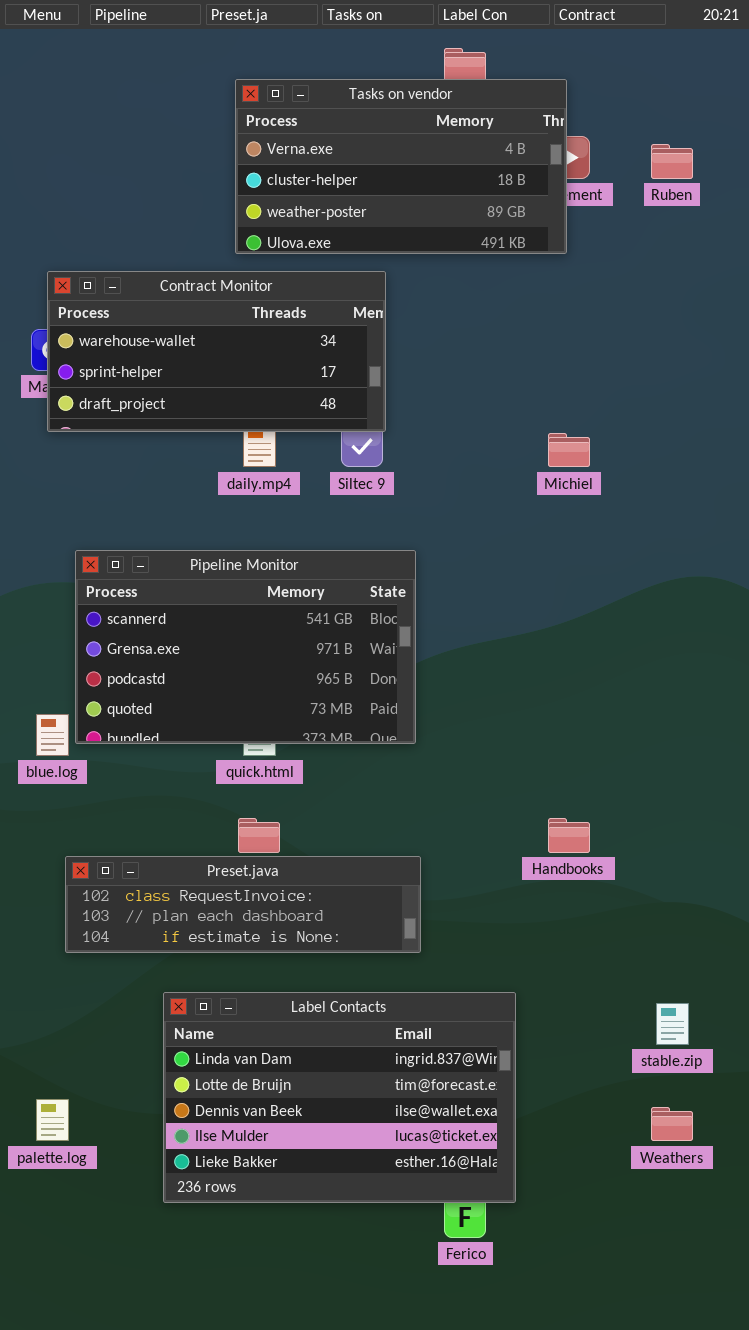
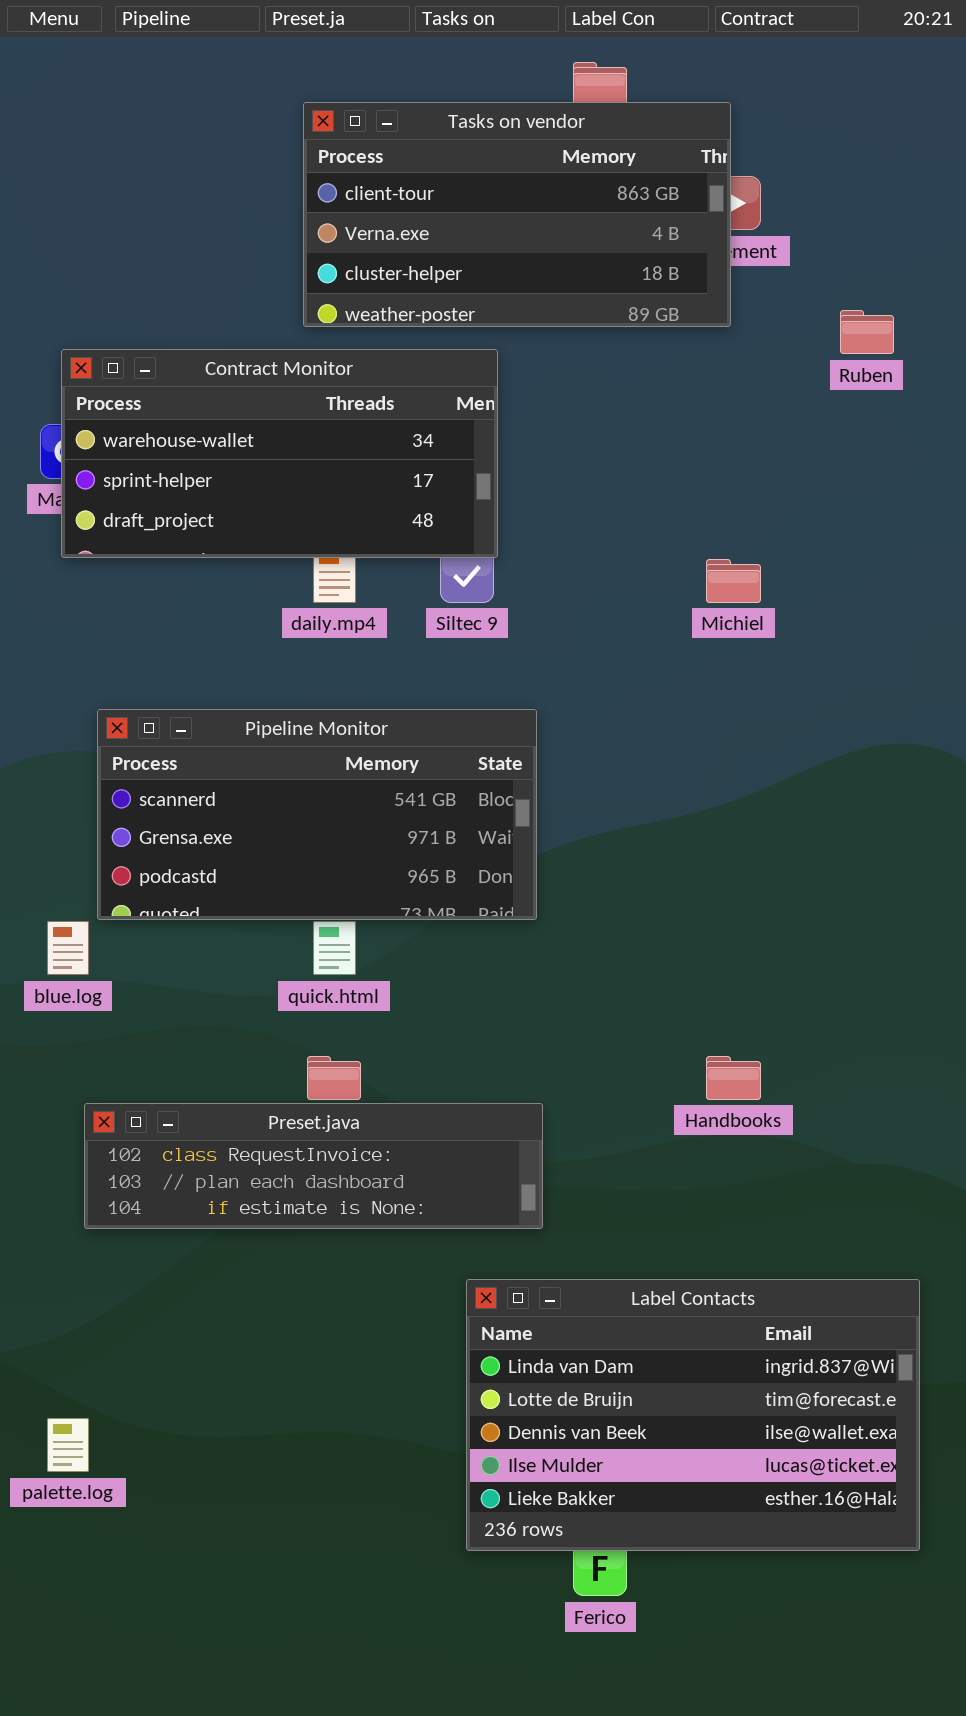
Tasks on vendor: [235,79,567,254] -> [303,102,731,327], scrolled up 1 row
Ruben: [651,144,693,179] -> [840,310,894,354], moved
Pipeline Monitor: [75,550,416,744] -> [97,709,537,920], resized
Label Contacts: [163,992,516,1203] -> [466,1279,920,1551], moved

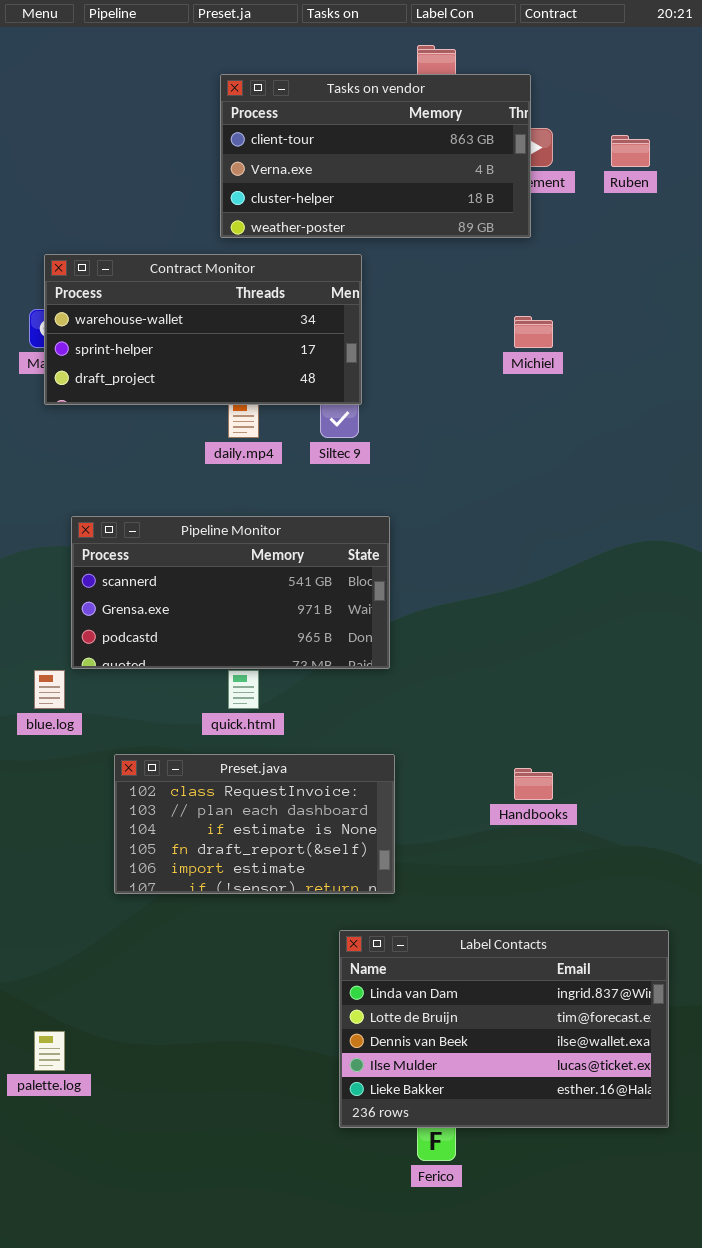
Ruben: [840,310,894,354] -> [611,135,650,167], moved
Michiel: [706,559,761,603] -> [514,316,553,348], moved
Preset.java: [84,1103,543,1229] -> [114,754,395,894], resized

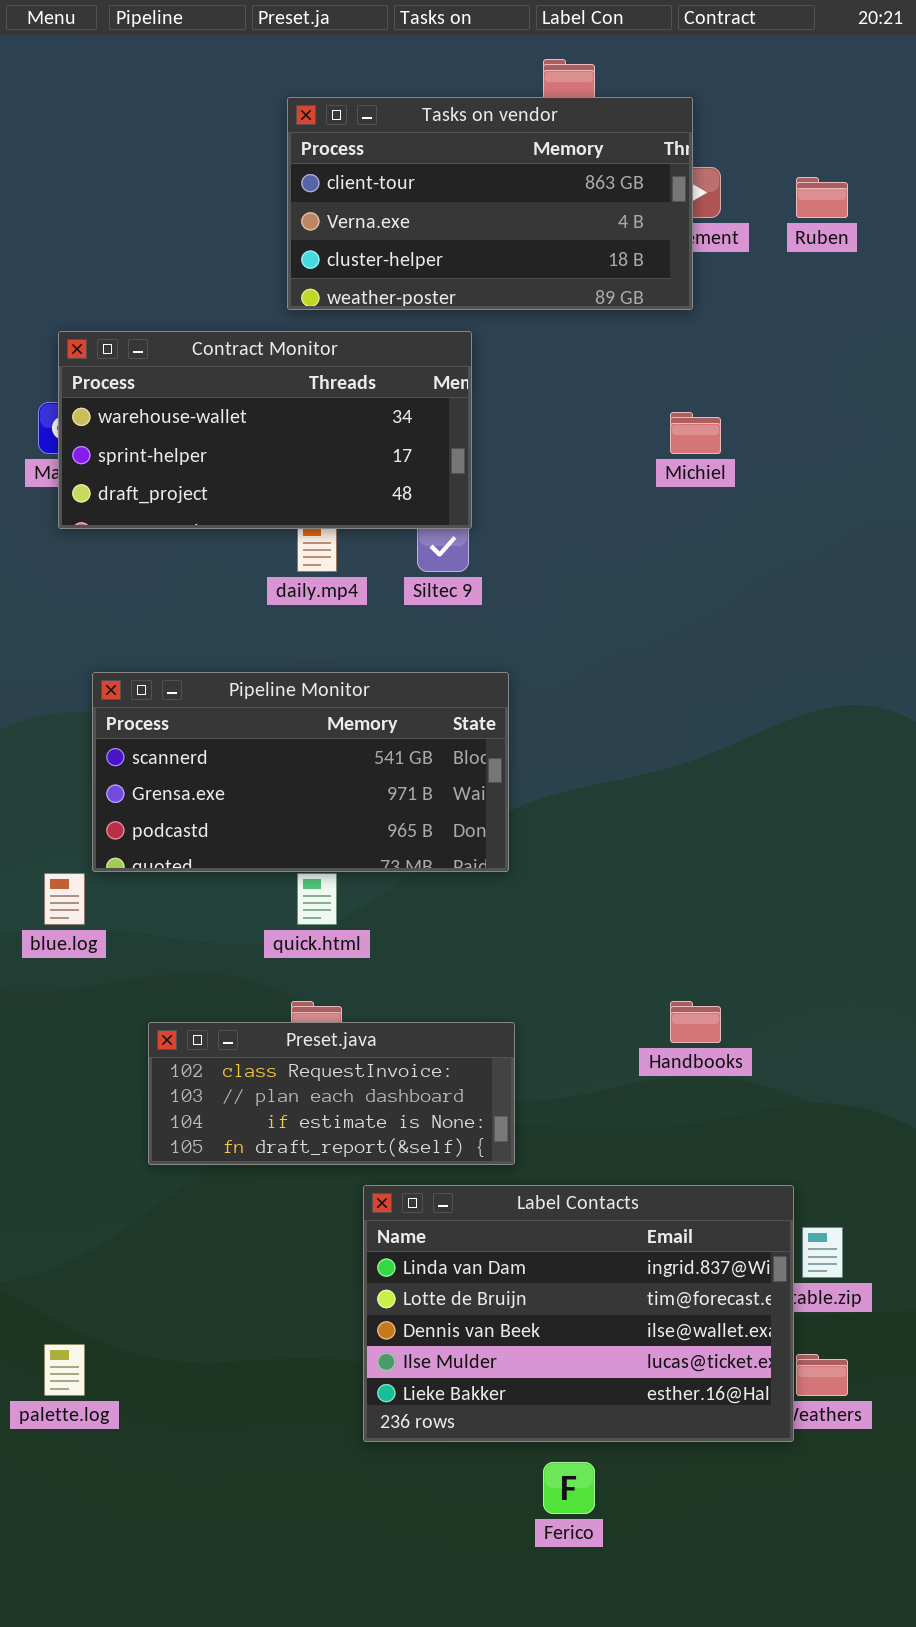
Preset.java: [114,754,395,894] -> [148,1022,515,1165], resized
Label Contacts: [339,930,669,1128] -> [363,1185,794,1442], moved

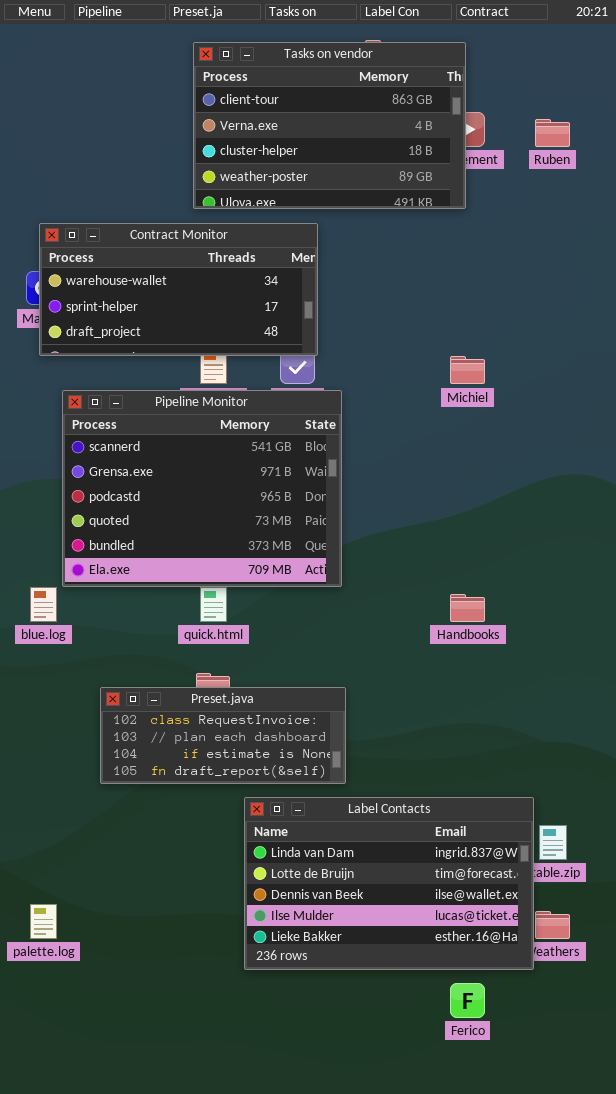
Tasks on vendor: [287,97,693,310] -> [193,42,466,209], resized
Michiel: [670,412,721,454] -> [450,356,485,384], moved
Pipeline Monitor: [92,672,509,872] -> [62,390,342,587], resized
Handbooks: [670,1001,721,1043] -> [450,594,485,622], moved
Ferico: [543,1462,595,1514] -> [450,983,485,1018], moved

